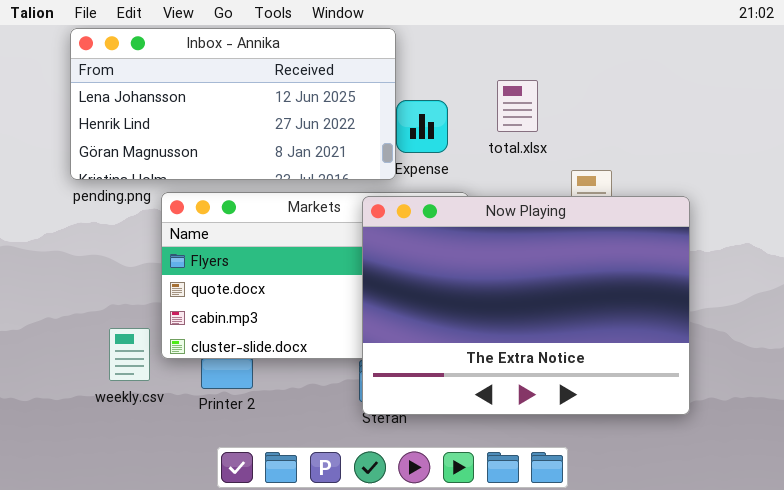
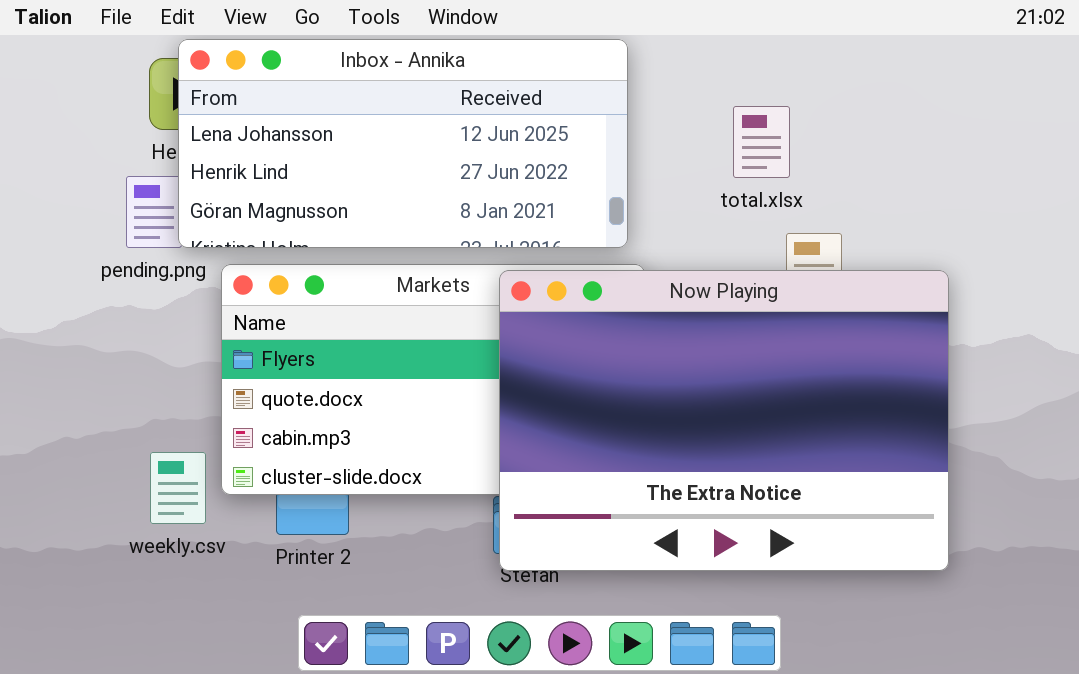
Inbox - Annika: [70,28,396,180] -> [178,39,628,248], moved
total.xlsx: [497,80,538,132] -> [733,106,790,178], moved

